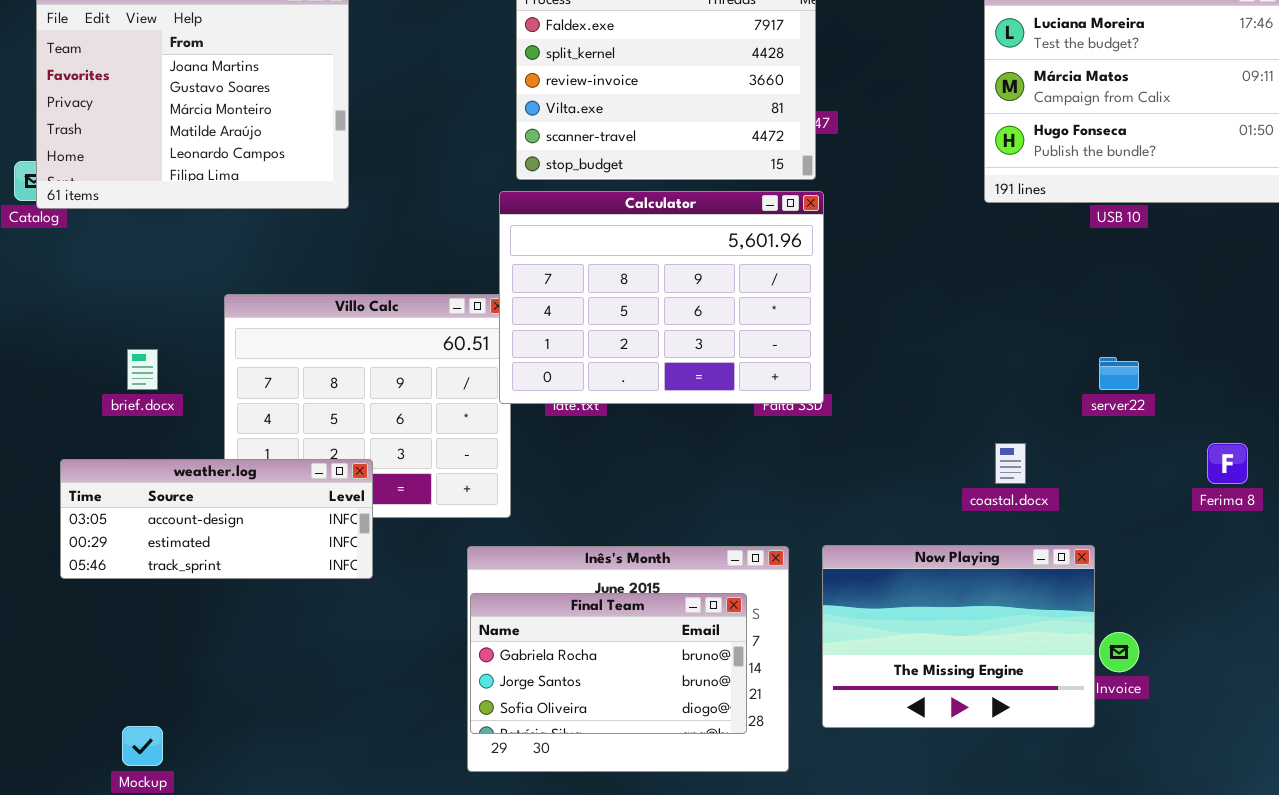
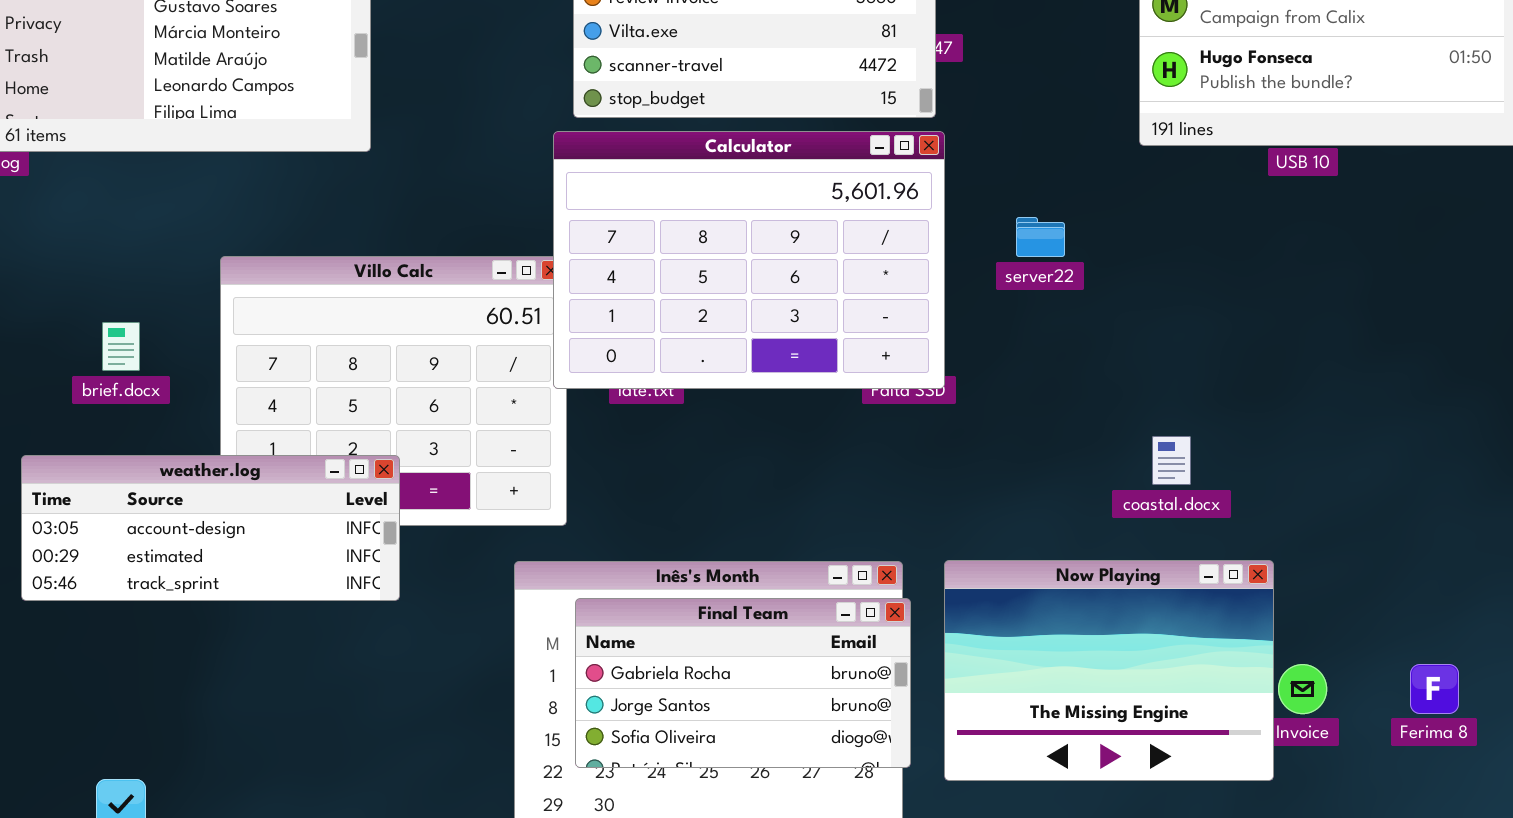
server22: [1099,357,1139,390] -> [1016,217,1065,257], moved
Ferima 8: [1207,443,1248,484] -> [1410,664,1459,714], moved
Final Team: [470,593,747,734] -> [575,598,911,768], moved

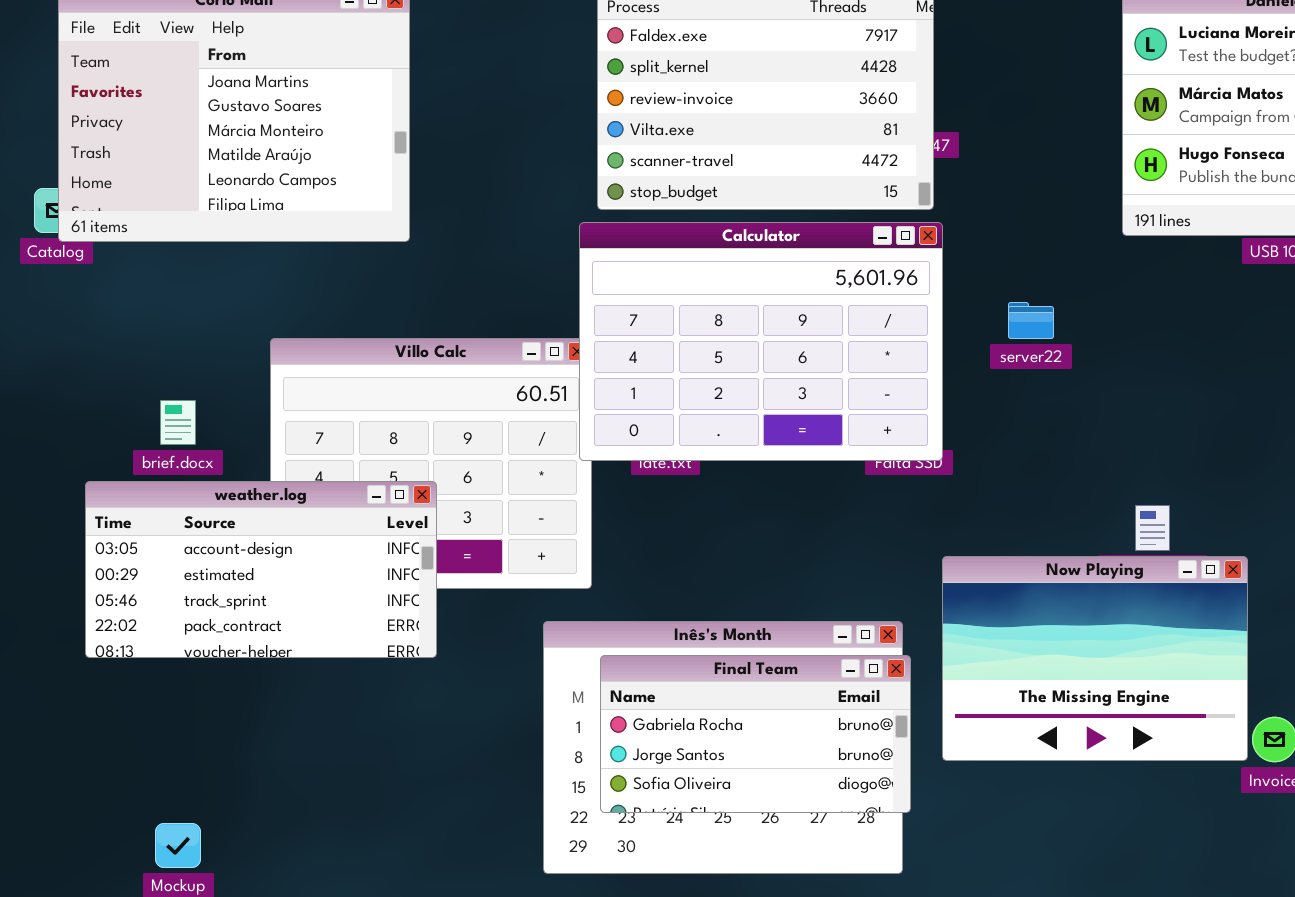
weather.log: [21,455,400,601] -> [85,481,437,658], resized
Now Playing: [944,560,1274,781] -> [942,556,1248,761], moved

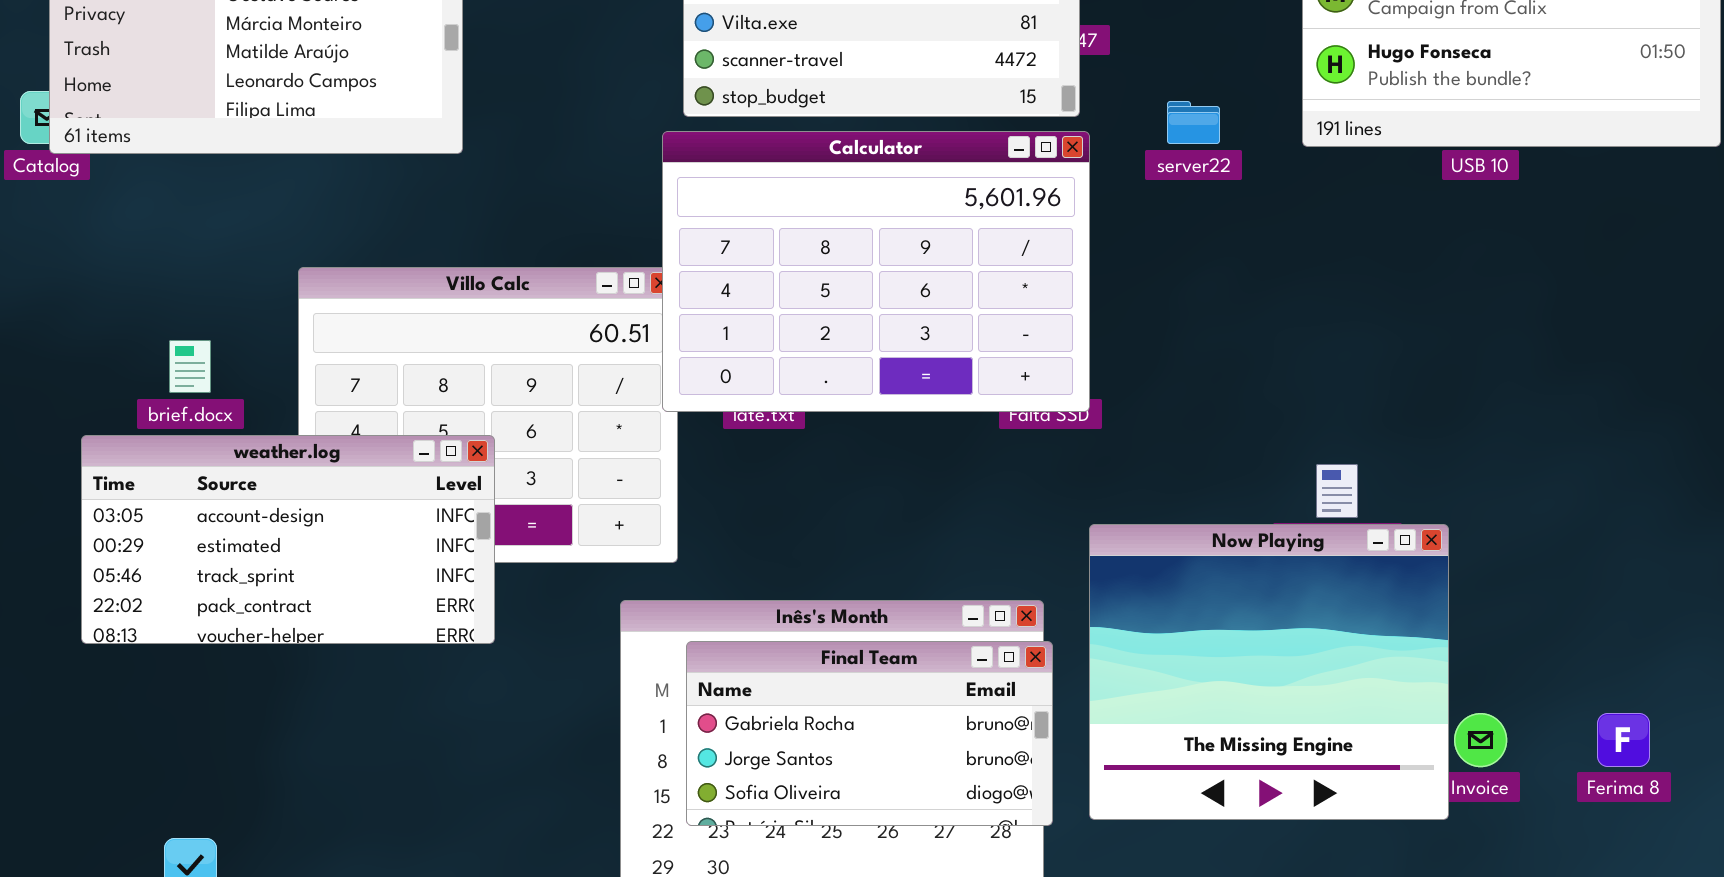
server22: [1008,302,1054,339] -> [1167,101,1220,144], moved
Now Playing: [942,556,1248,761] -> [1089,524,1449,820], resized

